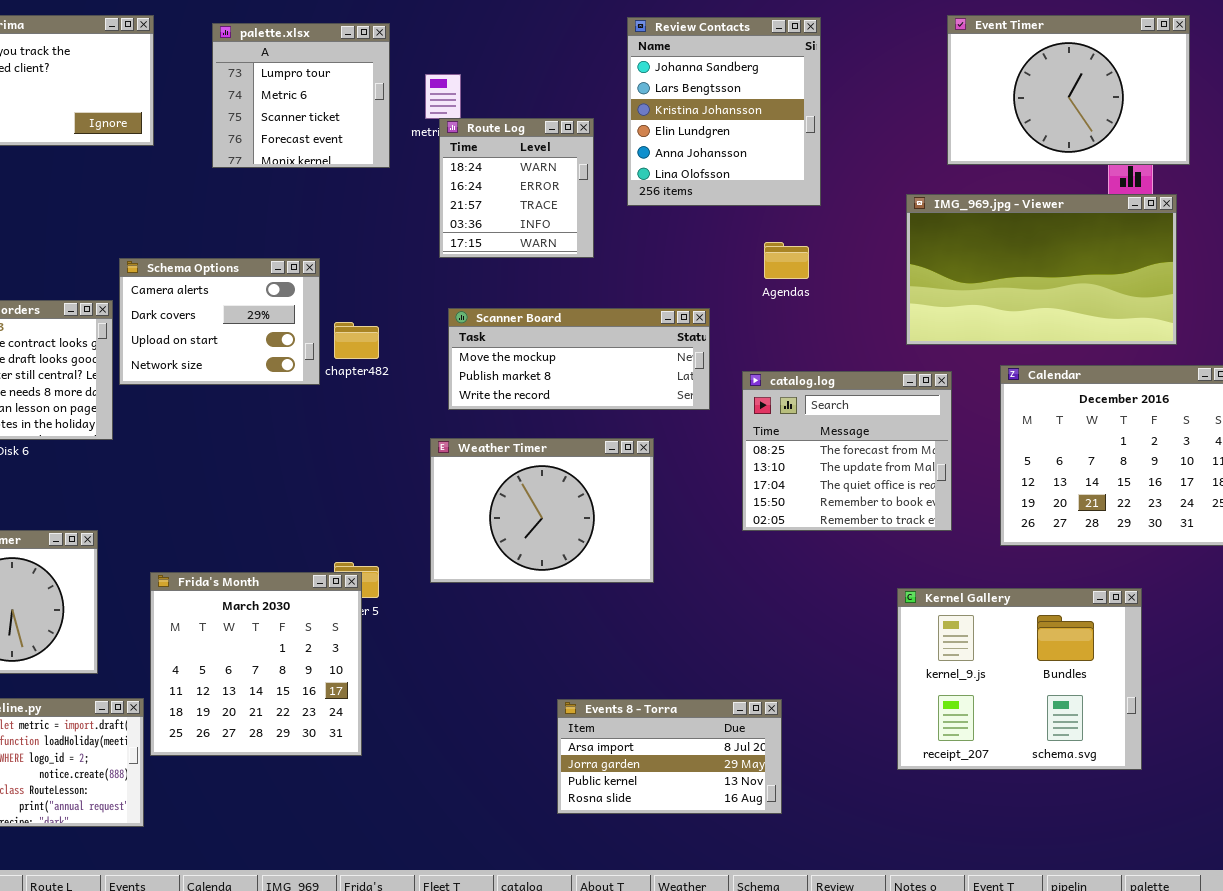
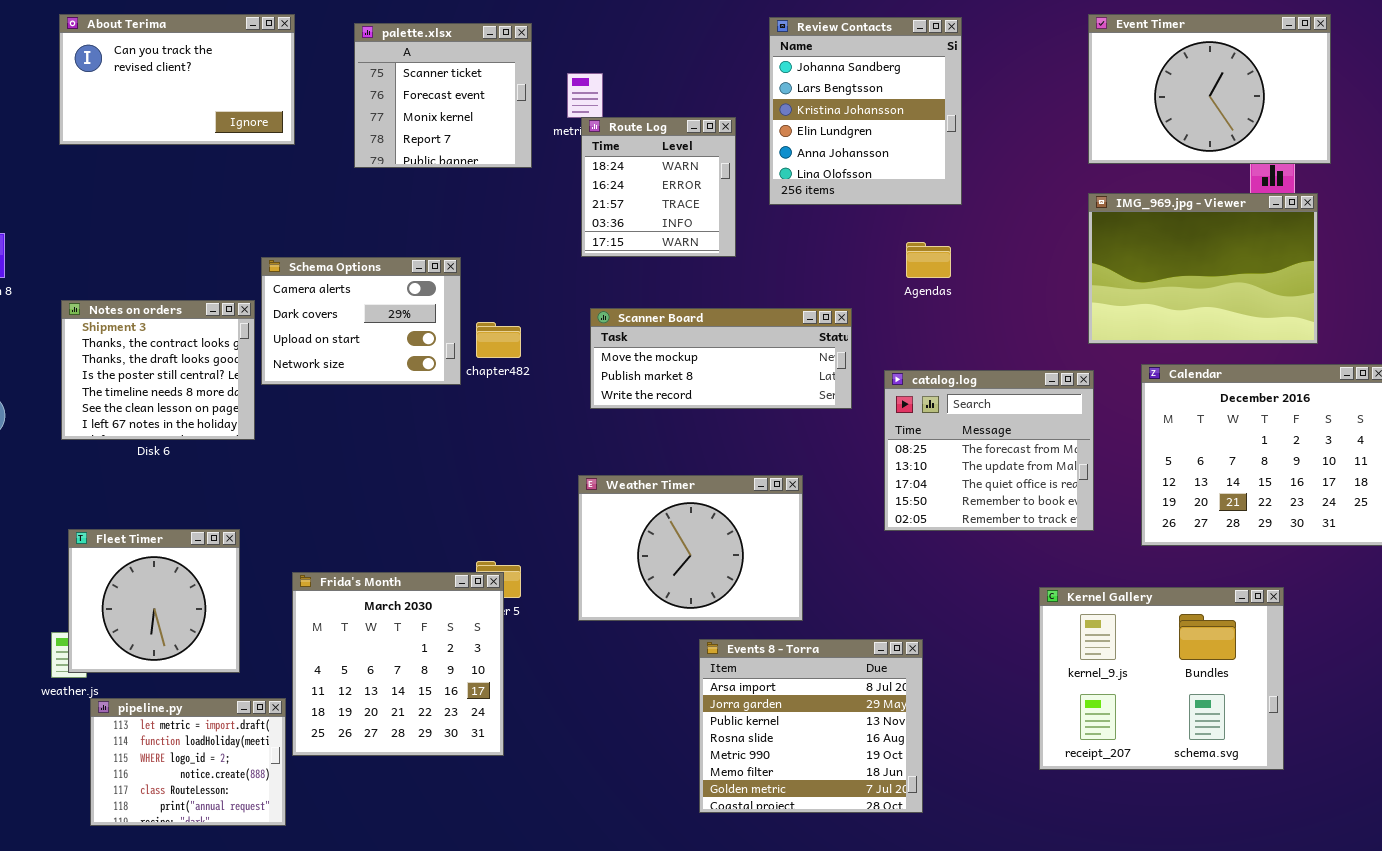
palette.xlsx: [212,23,390,168] -> [354,23,532,168], scrolled down 2 rows
IMG_969.jpg - Viewer: [906,194,1177,345] -> [1088,193,1318,344], resized
Weather Timer: [430,438,654,583] -> [578,475,803,621], moved
Events 8 - Torra: [557,699,782,814] -> [699,639,923,813], resized

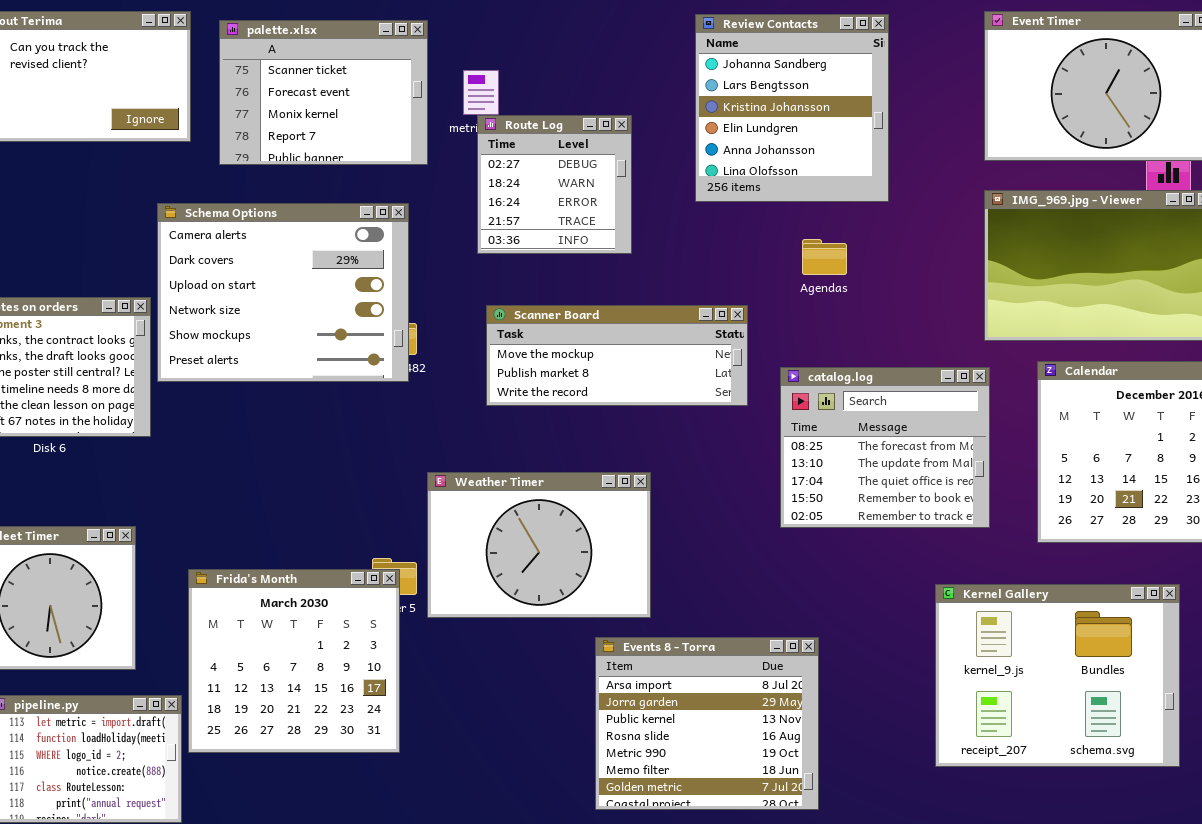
Review Contacts: [769,17,962,205] -> [695,14,889,202], moved
palette.xlsx: [354,23,532,168] -> [219,20,428,165], resized
Route Log: [581,117,736,257] -> [477,115,632,254], scrolled up 1 row
Schema Options: [261,257,461,385] -> [157,203,409,382], resized
Weather Timer: [578,475,803,621] -> [427,472,651,618], moved

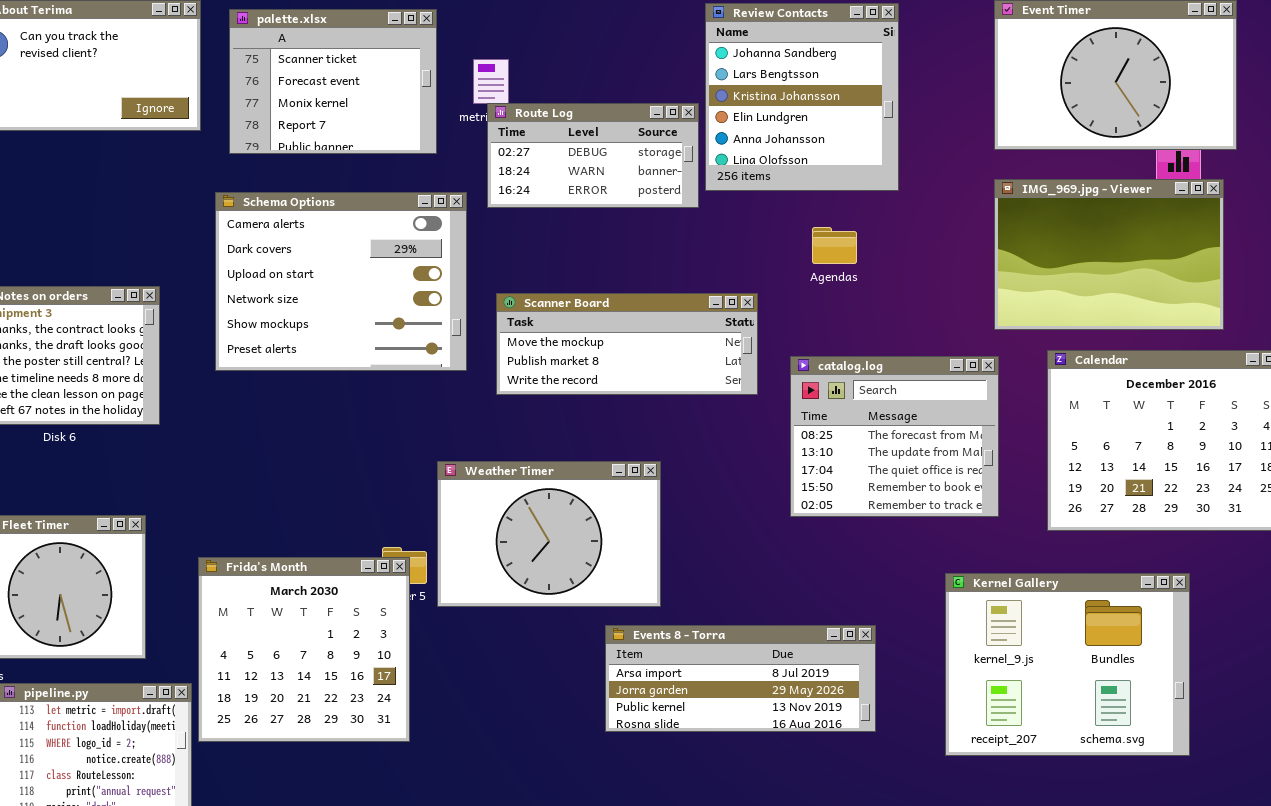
Route Log: [477,115,632,254] -> [487,103,699,208], resized
Schema Options: [157,203,409,382] -> [215,192,467,371], moved
Events 8 - Torra: [595,637,819,810] -> [605,625,876,732], resized

